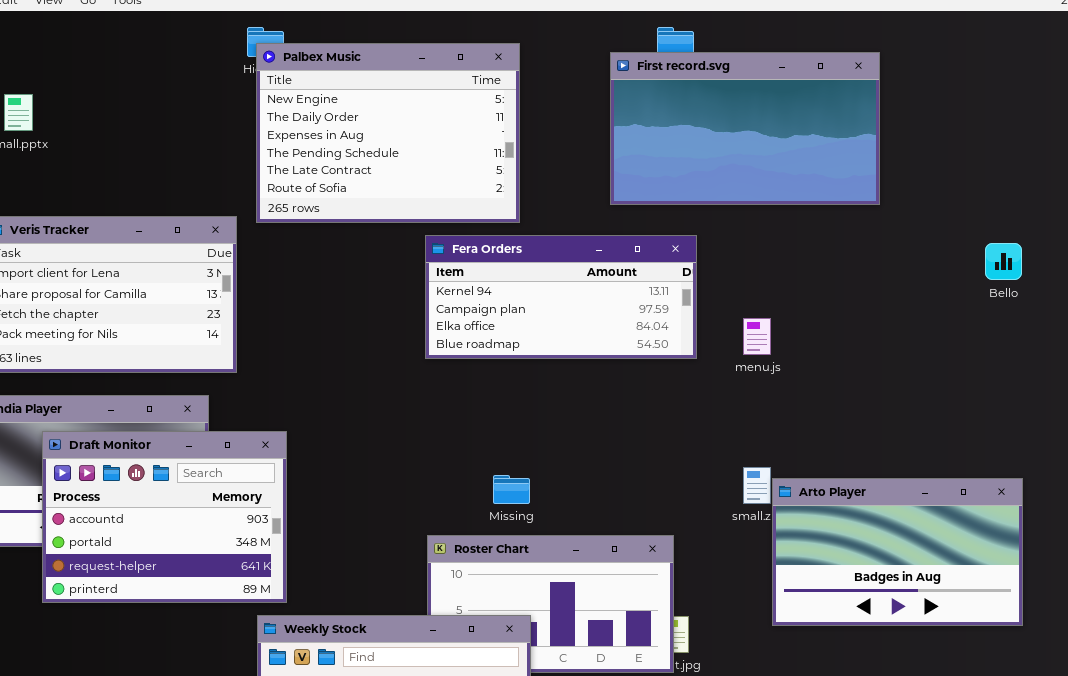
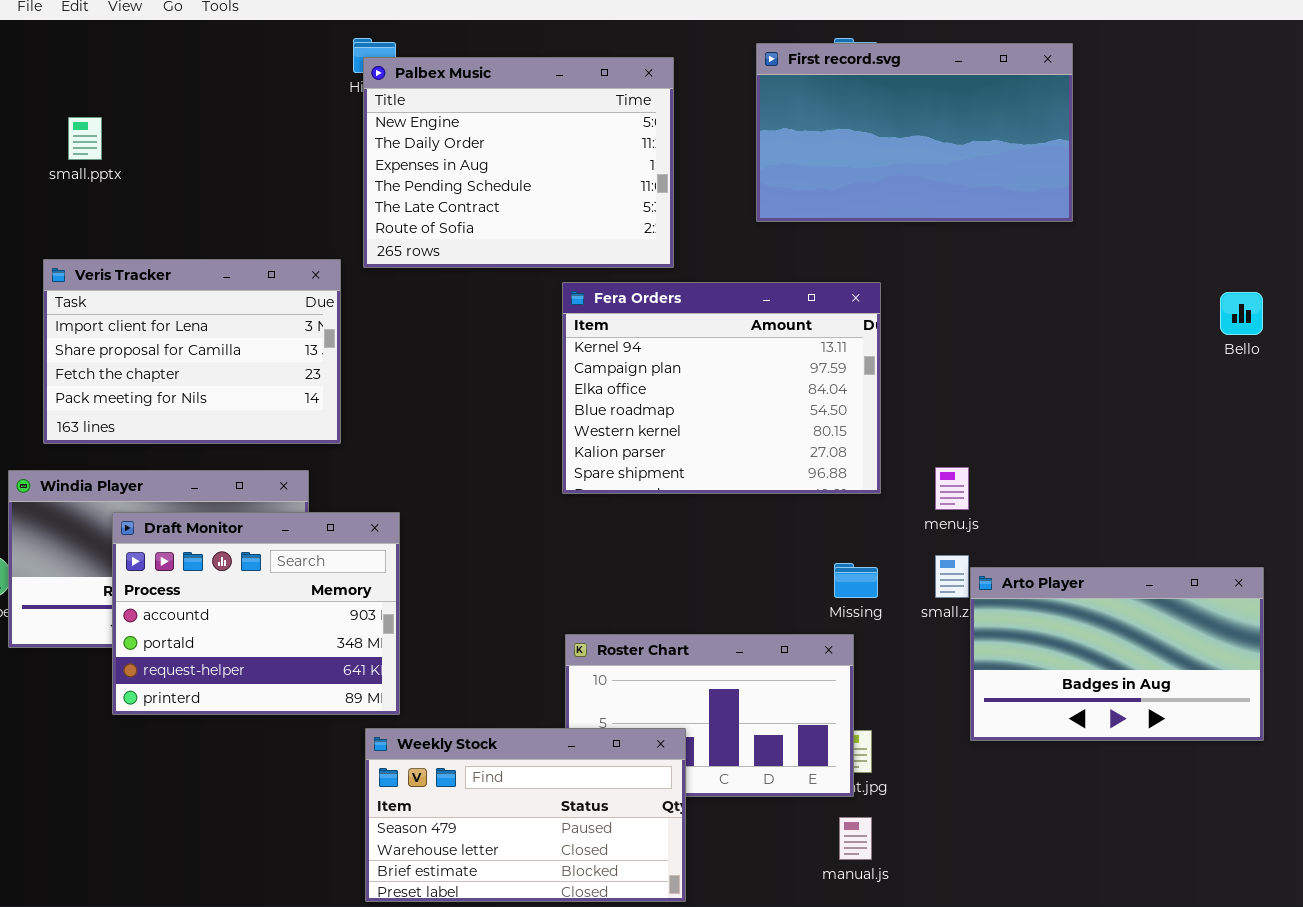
First record.svg: [610,52,880,205] -> [756,43,1073,222], moved
Fera Orders: [425,235,697,359] -> [562,282,881,494], resized
menu.js: [743,318,771,355] -> [935,467,969,510], moved
Missing: [493,475,530,504] -> [834,563,878,598], moved

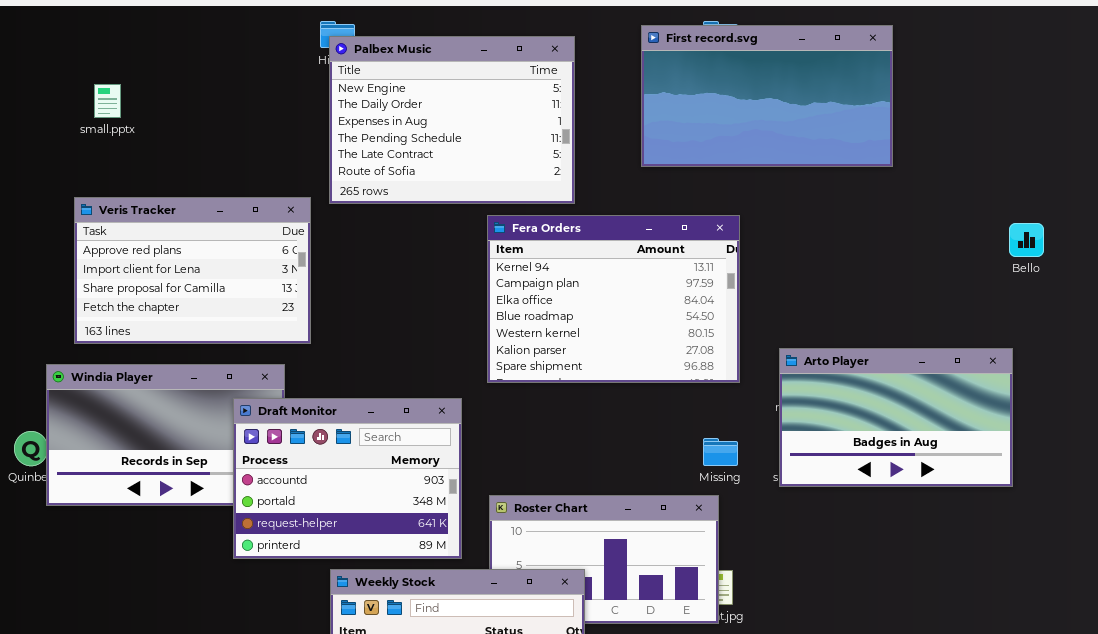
Veris Tracker: [43,259,341,444] -> [74,197,311,344], scrolled up 1 row
Draft Monitor: [112,512,400,715] -> [233,398,462,559], moved
Arto Player: [970,567,1264,741] -> [779,348,1013,487], moved

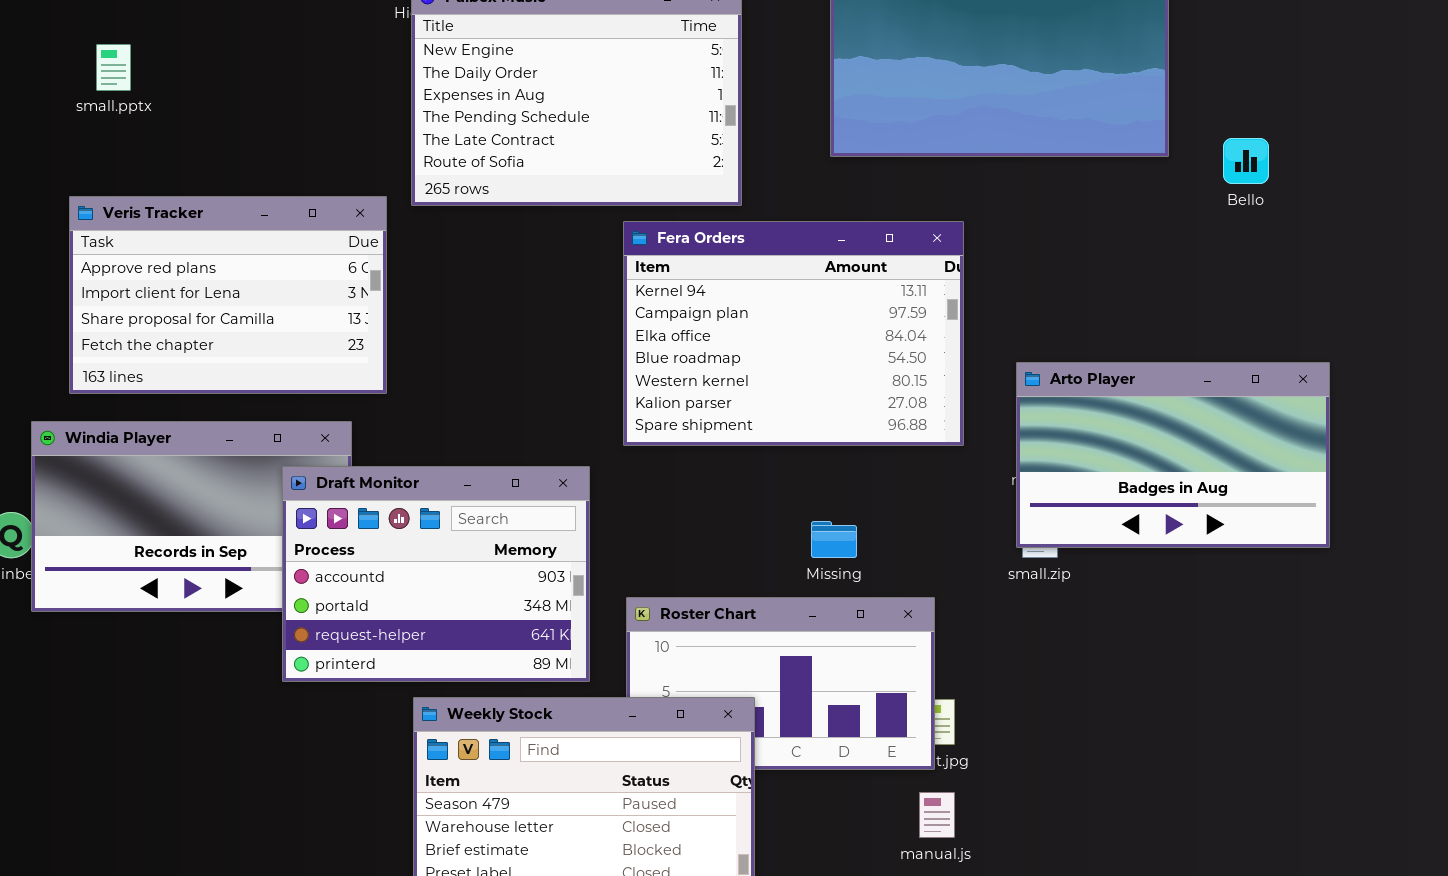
Bello: [1009,223,1044,257] -> [1223,138,1269,184], moved
Arto Player: [779,348,1013,487] -> [1016,362,1330,548], moved
Missing: [703,438,738,466] -> [811,521,857,558], moved

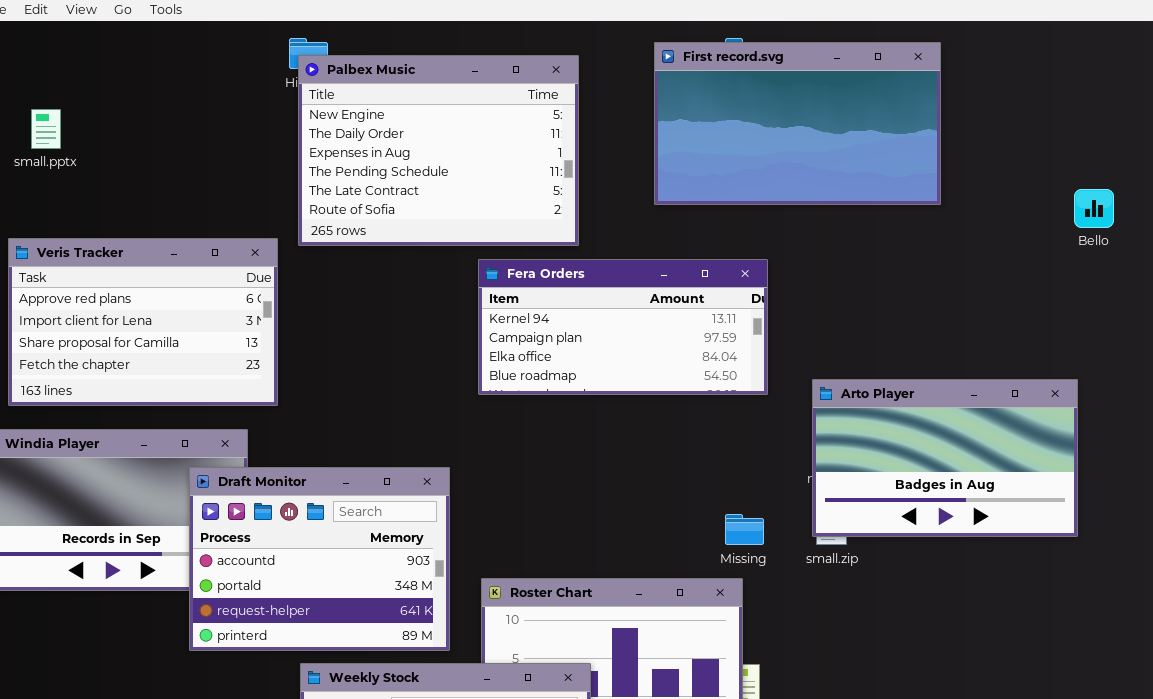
Bello: [1223,138,1269,184] -> [1074,189,1114,228], moved
Fera Orders: [623,221,964,446] -> [478,259,768,395], resized
Missing: [811,521,857,558] -> [725,514,764,545], moved

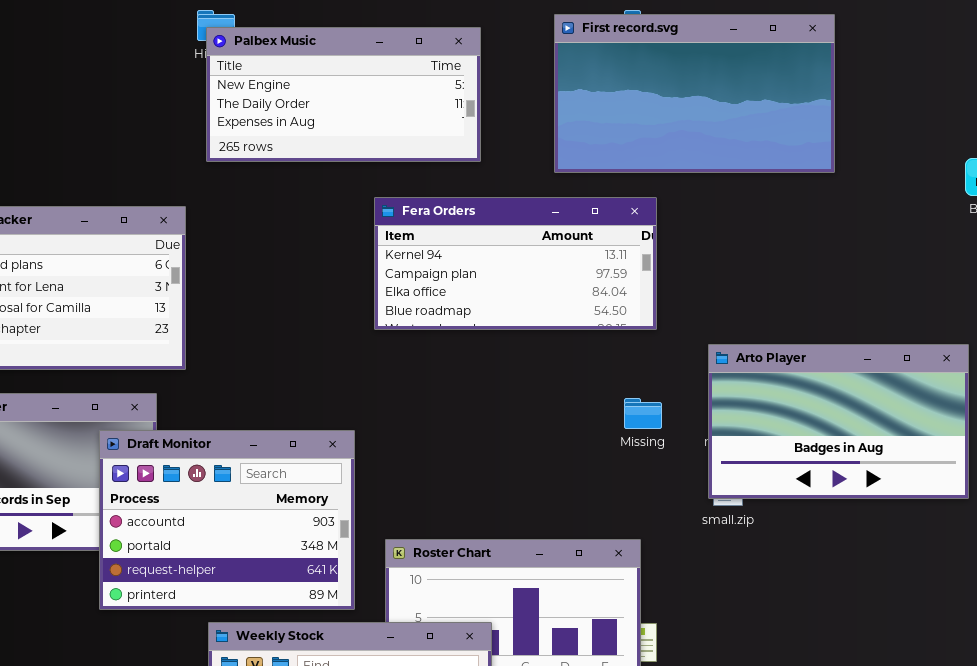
Palbex Music: [298,55,579,246] -> [206,27,481,162], resized
Fera Orders: [478,259,768,395] -> [374,197,657,330], moved
Missing: [725,514,764,545] -> [624,398,662,429], moved

